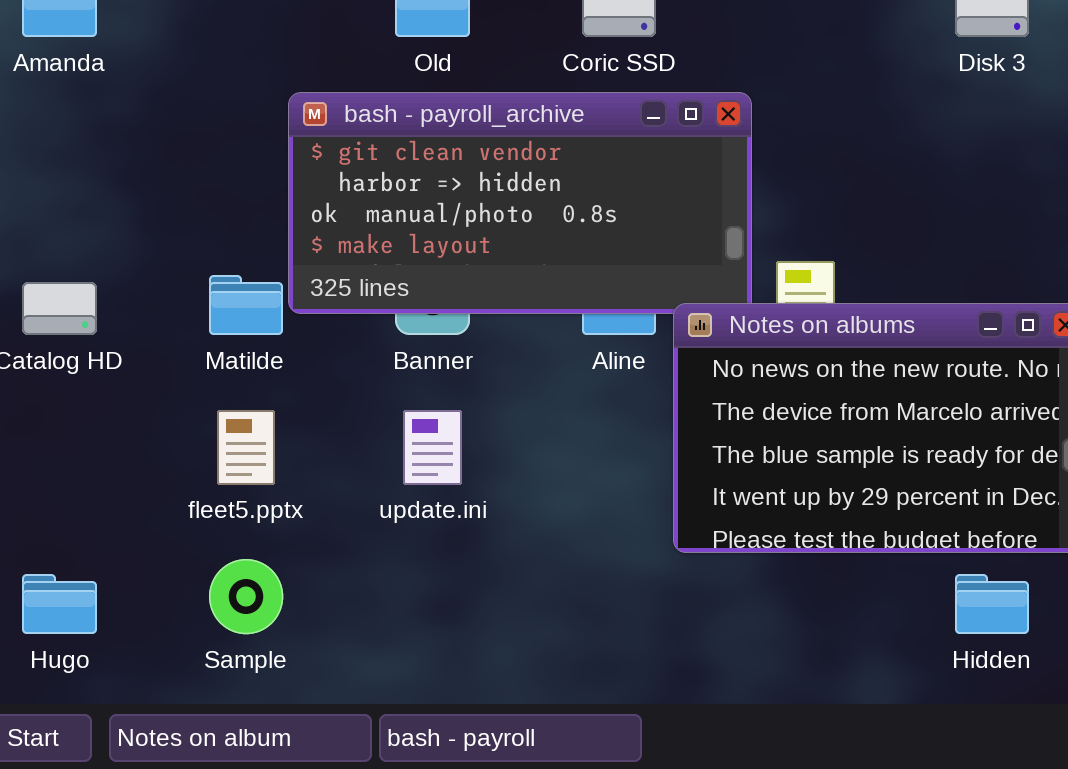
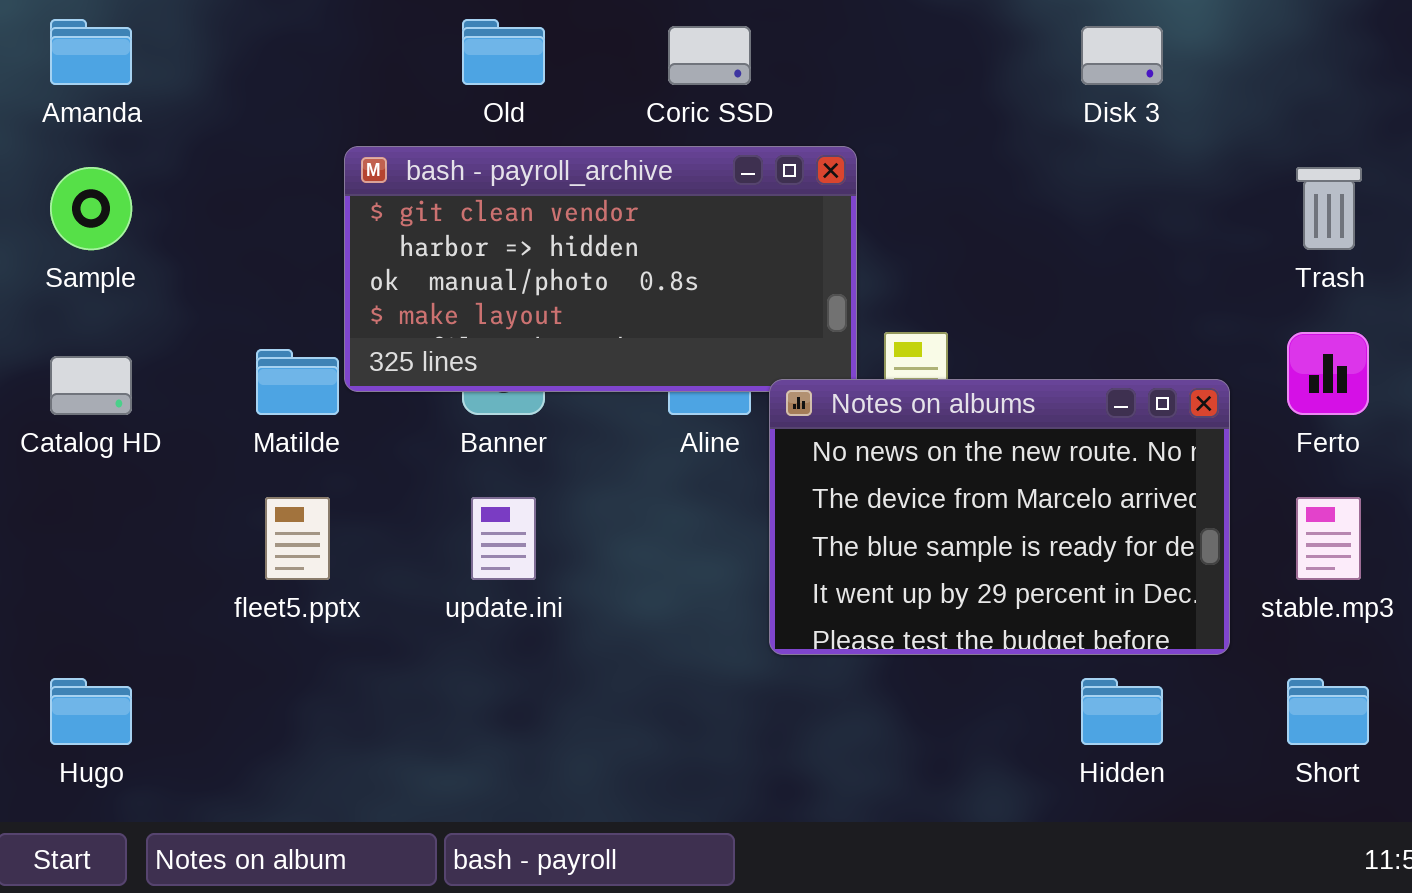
Sample: [209,559,283,634] -> [50,167,132,250], moved

